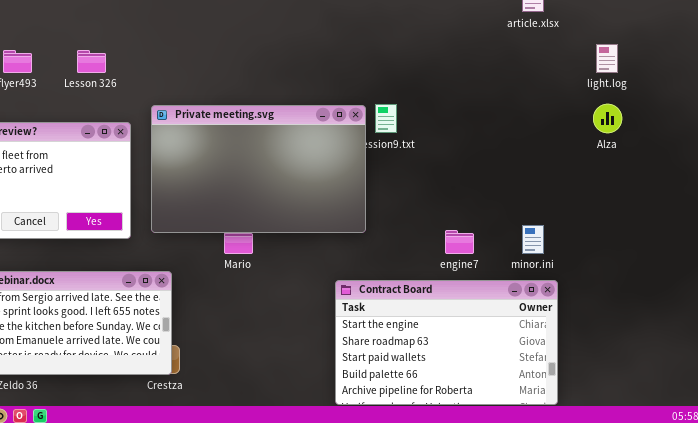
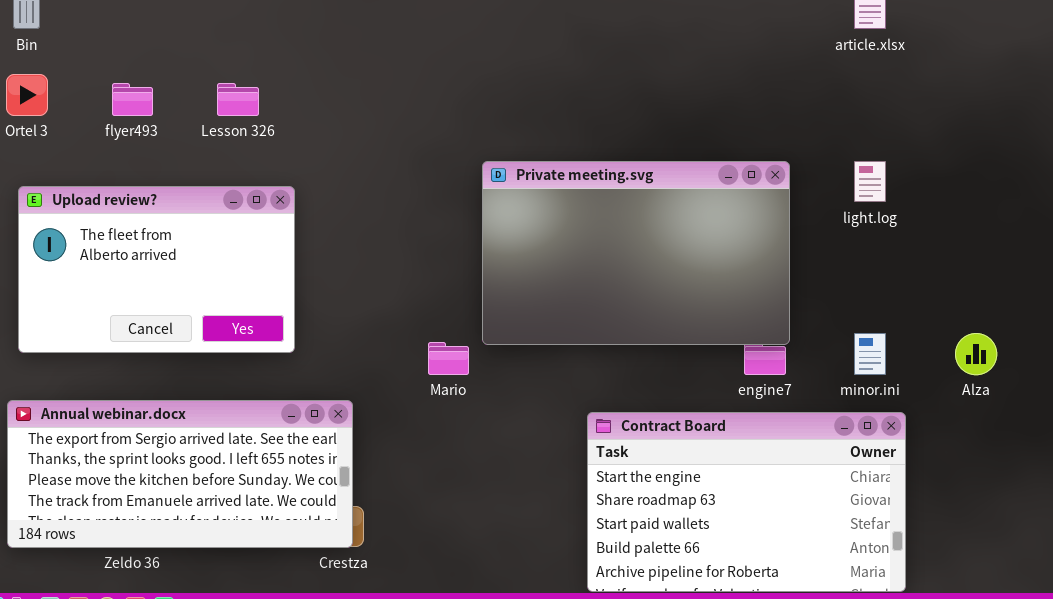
light.log: [596,44,618,73] -> [854,161,886,202], moved
Alza: [593,104,622,133] -> [955,333,997,375], moved
Private meeting.svg: [151,105,366,233] -> [482,161,790,345], moved

